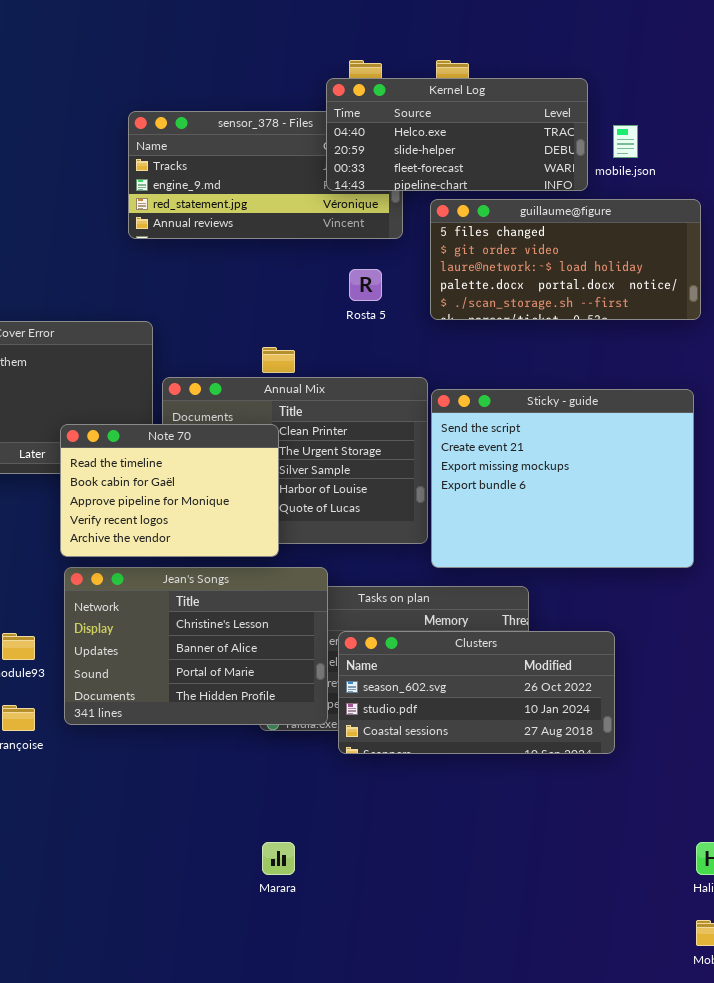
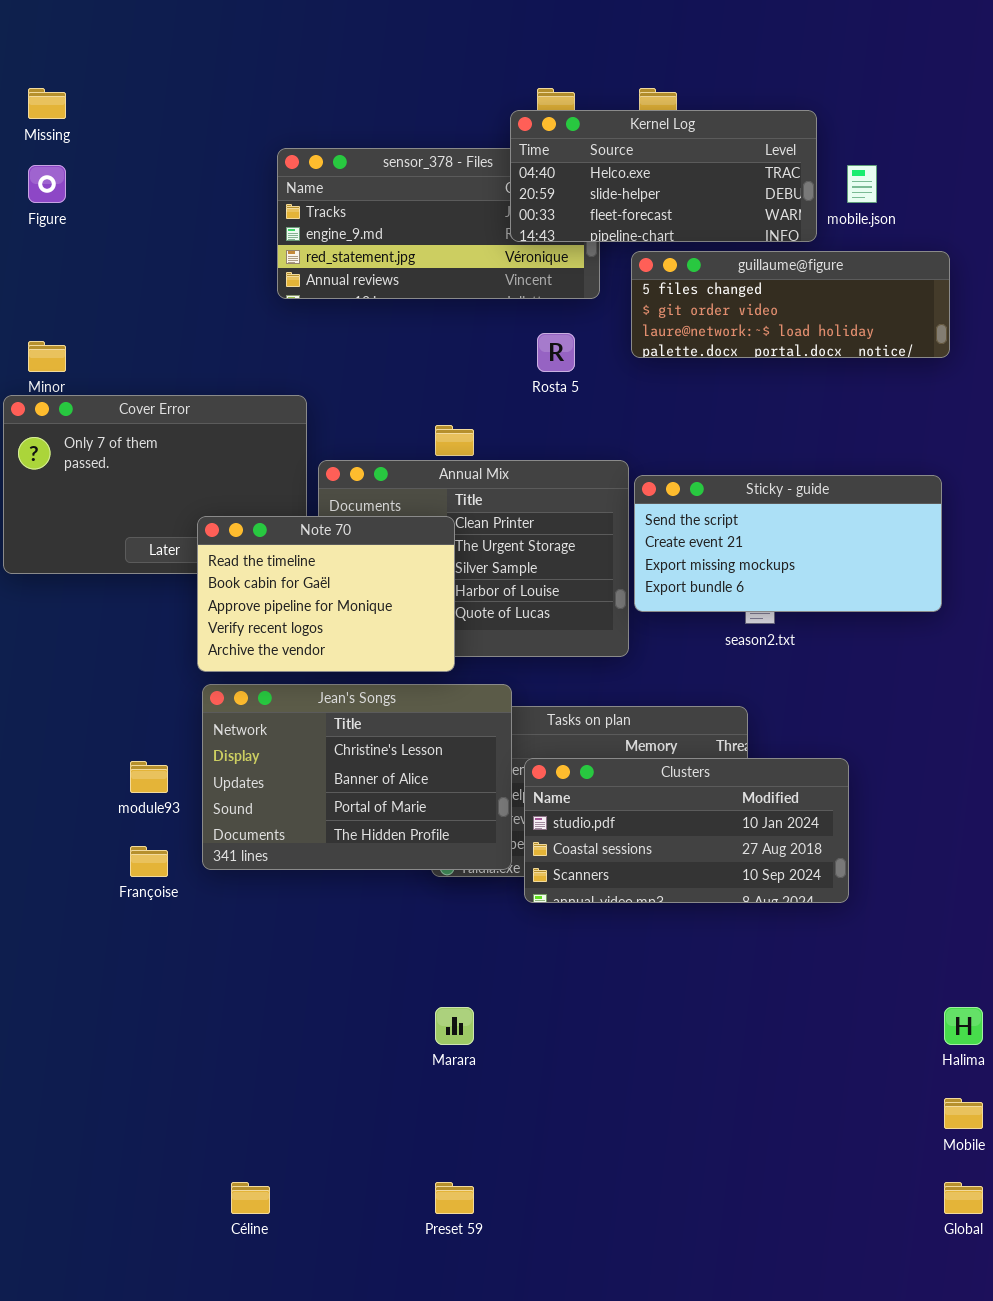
guillaume@figure: [430,199,701,320] -> [631,251,950,358], resized
Sticky - guide: [431,389,694,568] -> [634,475,942,612], resized
Clusters: [338,631,615,754] -> [524,758,849,903], scrolled down 1 row

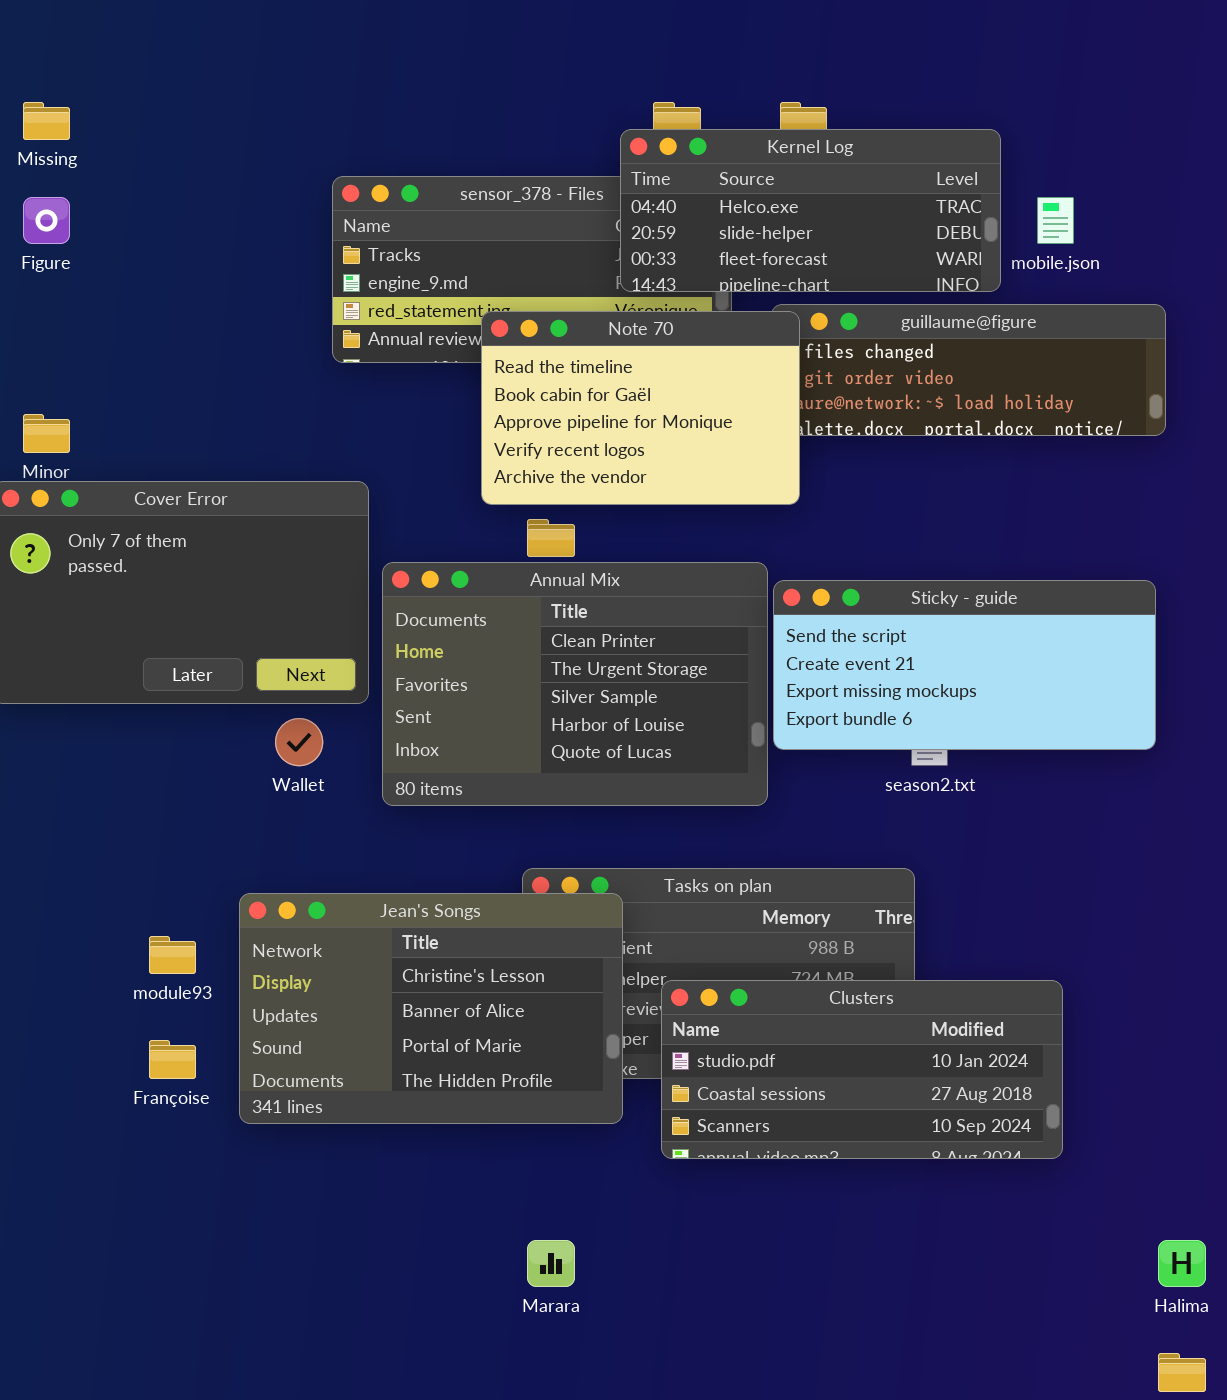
Note 70: [197,516,455,672] -> [481,311,800,505], moved
Jean's Songs: [202,684,512,870] -> [239,893,623,1124], moved
Clusters: [524,758,849,903] -> [661,980,1063,1159], moved

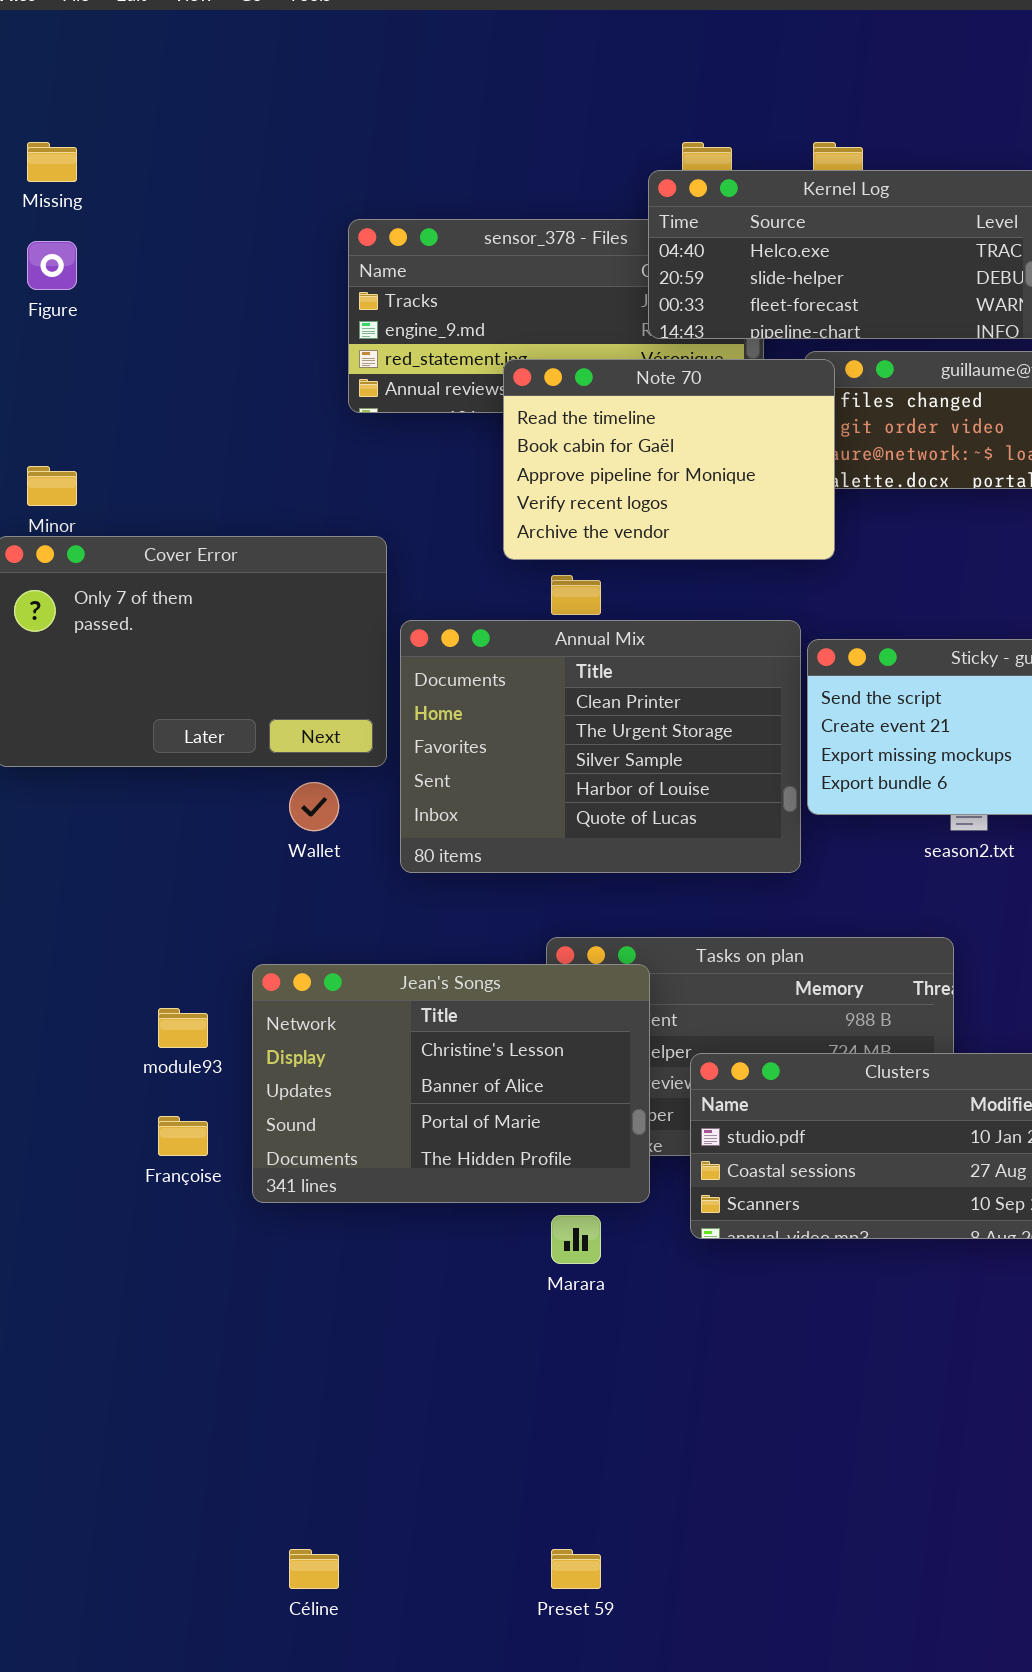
Marara: [527,1240,575,1287] -> [551,1215,601,1264], moved

